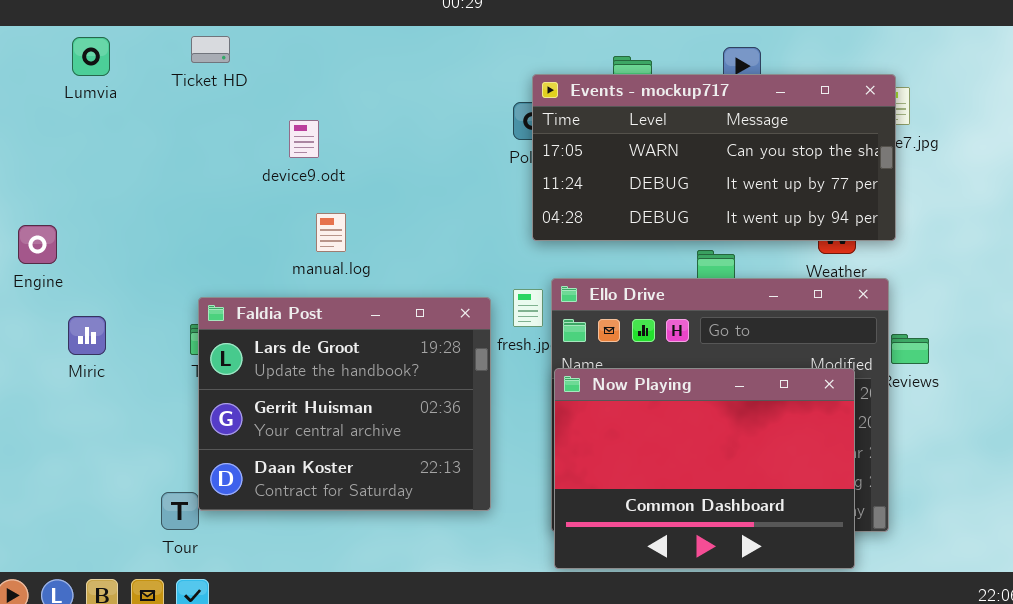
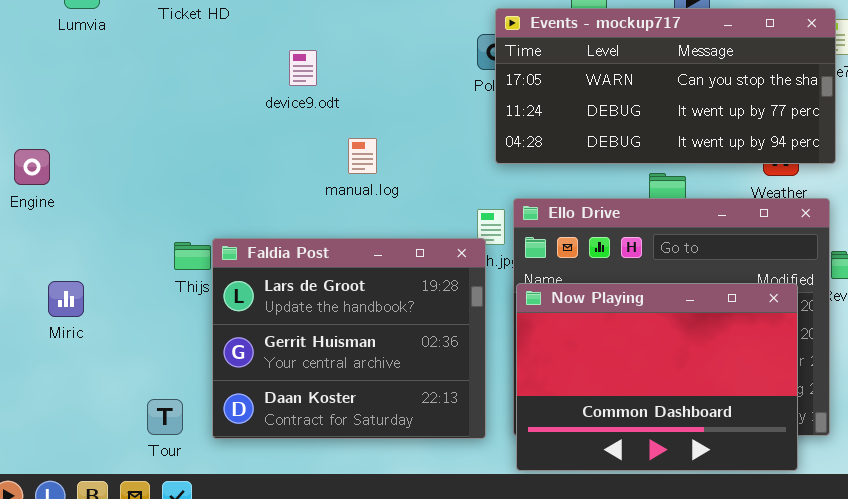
device9.odt: [289,120,319,158] -> [289,50,317,86], moved
manual.log: [316,213,346,252] -> [348,138,377,174], moved
Faldia Post: [198,297,491,511] -> [212,238,486,439], moved
Miric: [68,316,106,355] -> [48,281,84,317], moved

